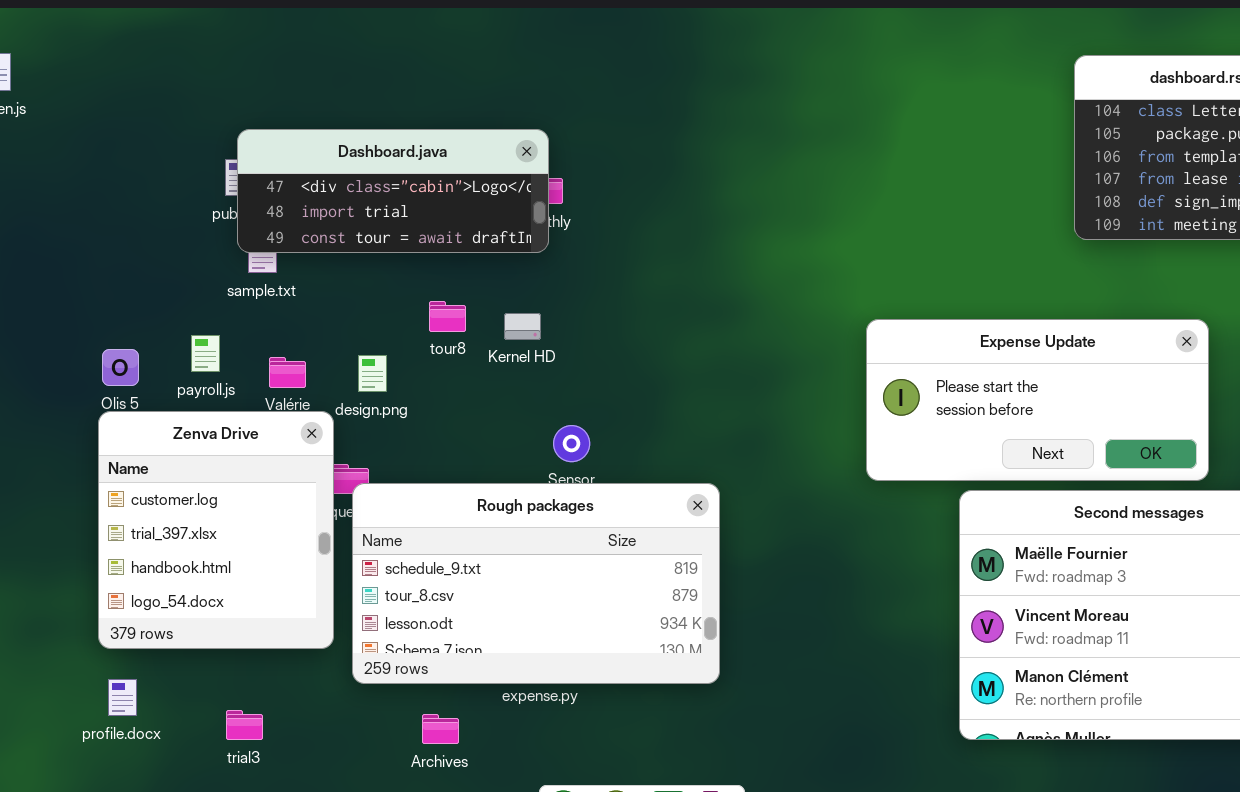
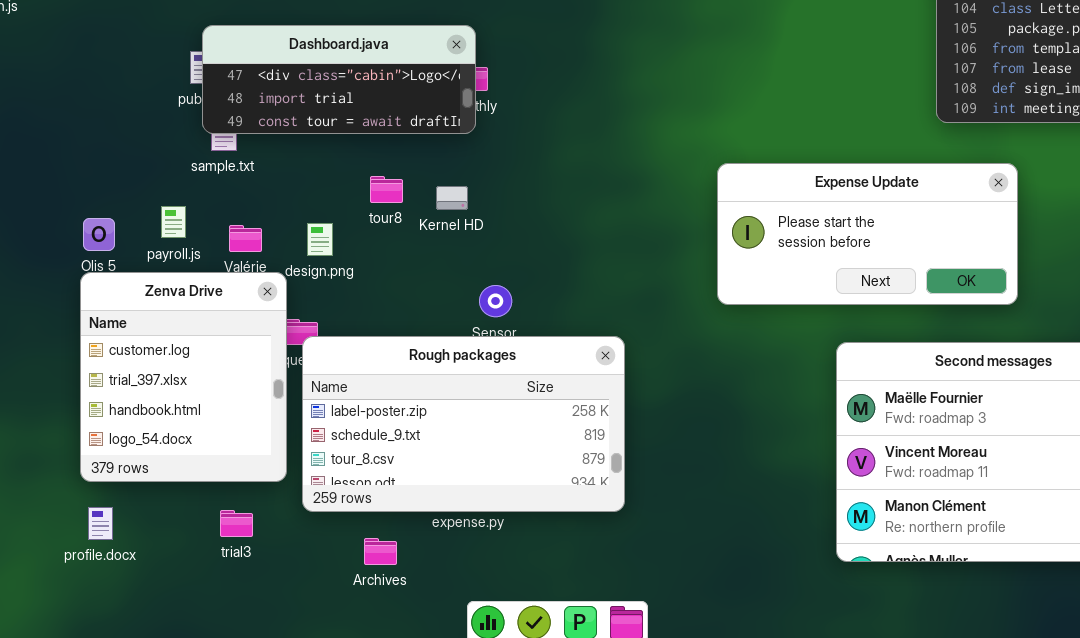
Expense Update: [866,319,1209,481] -> [717,163,1018,305], moved
Rough packages: [352,483,720,684] -> [302,336,625,512], scrolled up 1 row
trial3: [226,710,263,740] -> [220,510,253,537], moved

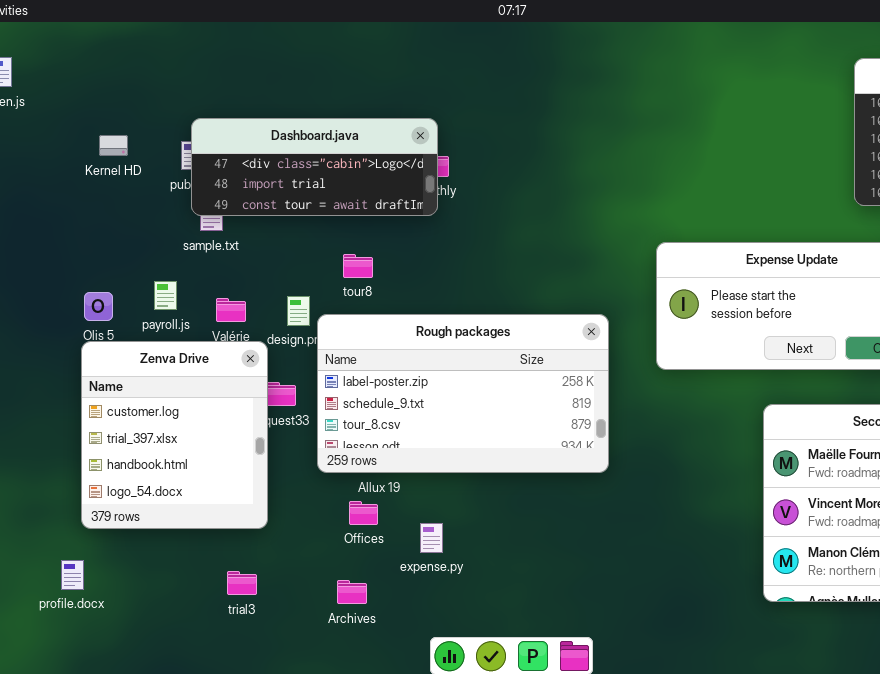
Kernel HD: [436,186,468,210] -> [99,135,128,156], moved
Rough packages: [302,336,625,512] -> [317,314,609,473], moved
profile.docx: [88,507,113,540] -> [61,560,84,590], moved
trial3: [220,510,253,537] -> [227,571,257,595], moved

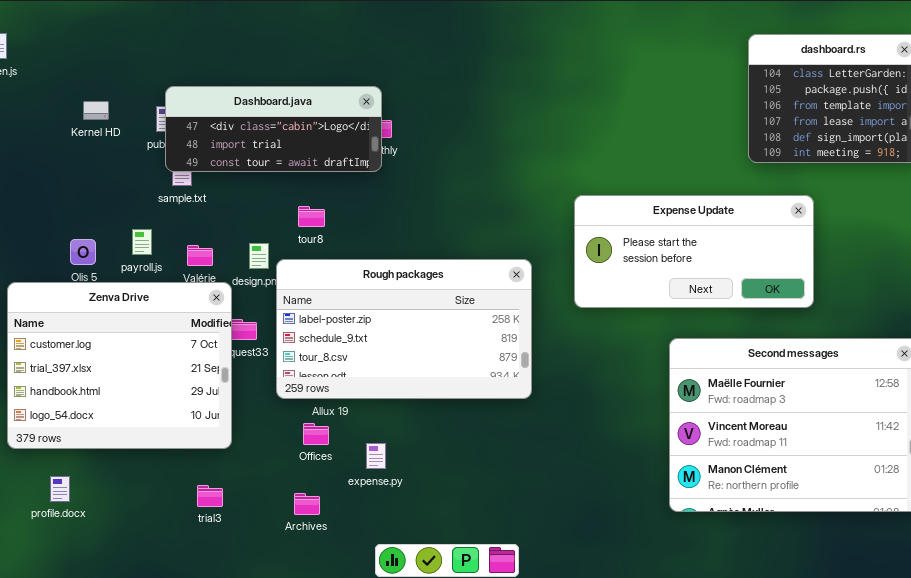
Zenva Drive: [81,341,268,529] -> [7,282,232,449], resized

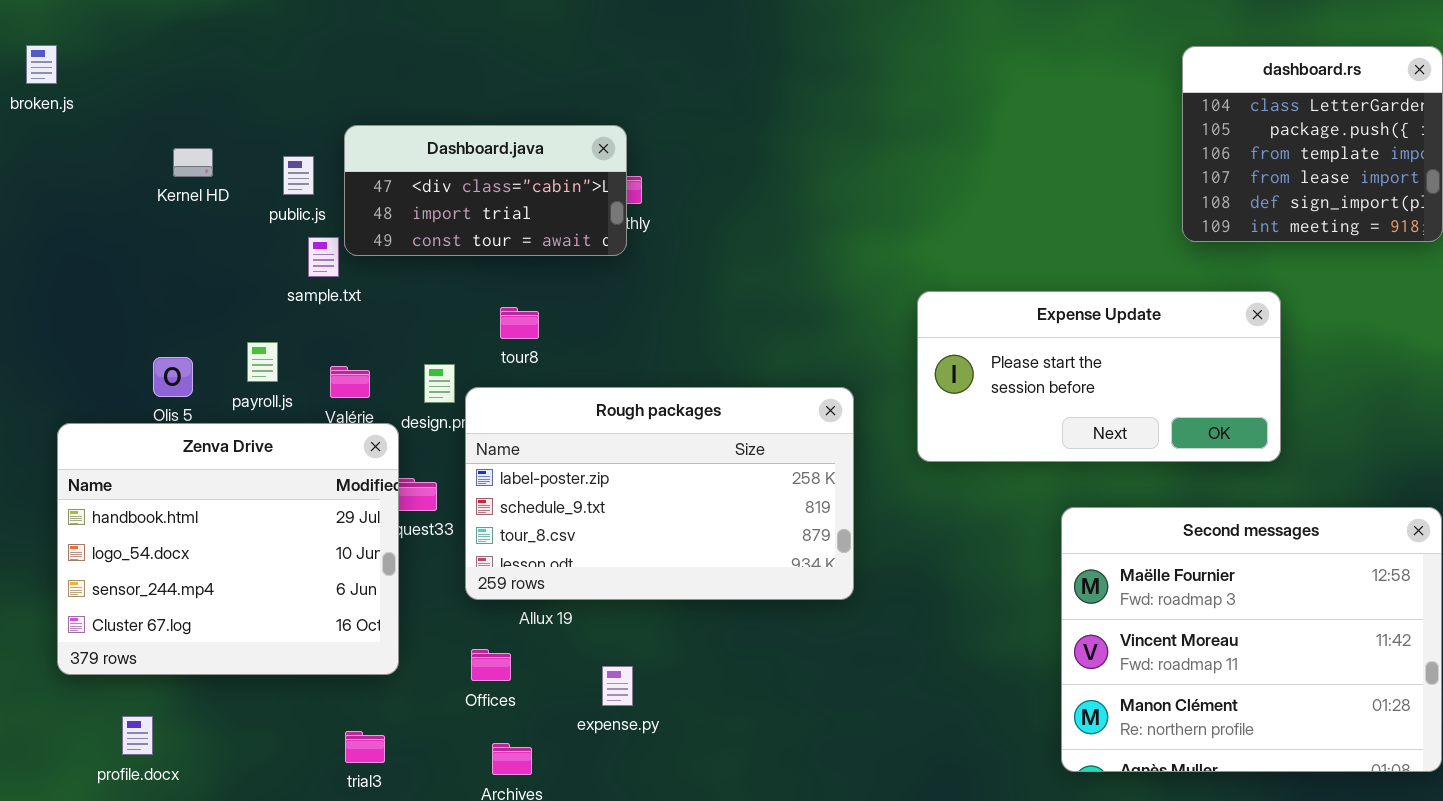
Dashboard.java: [165,86,382,172] -> [344,125,627,256], resized
Zenva Drive: [7,282,232,449] -> [57,423,399,675], scrolled down 2 rows
Offices: [303,423,329,445] -> [471,649,511,681], moved

